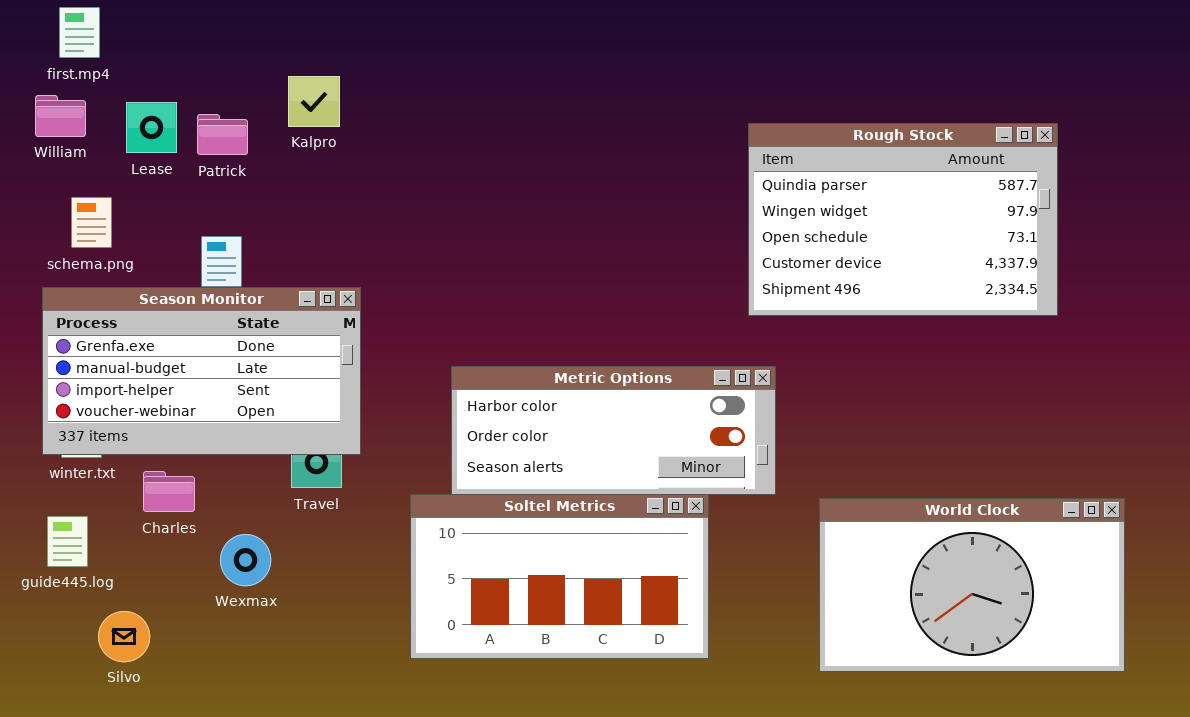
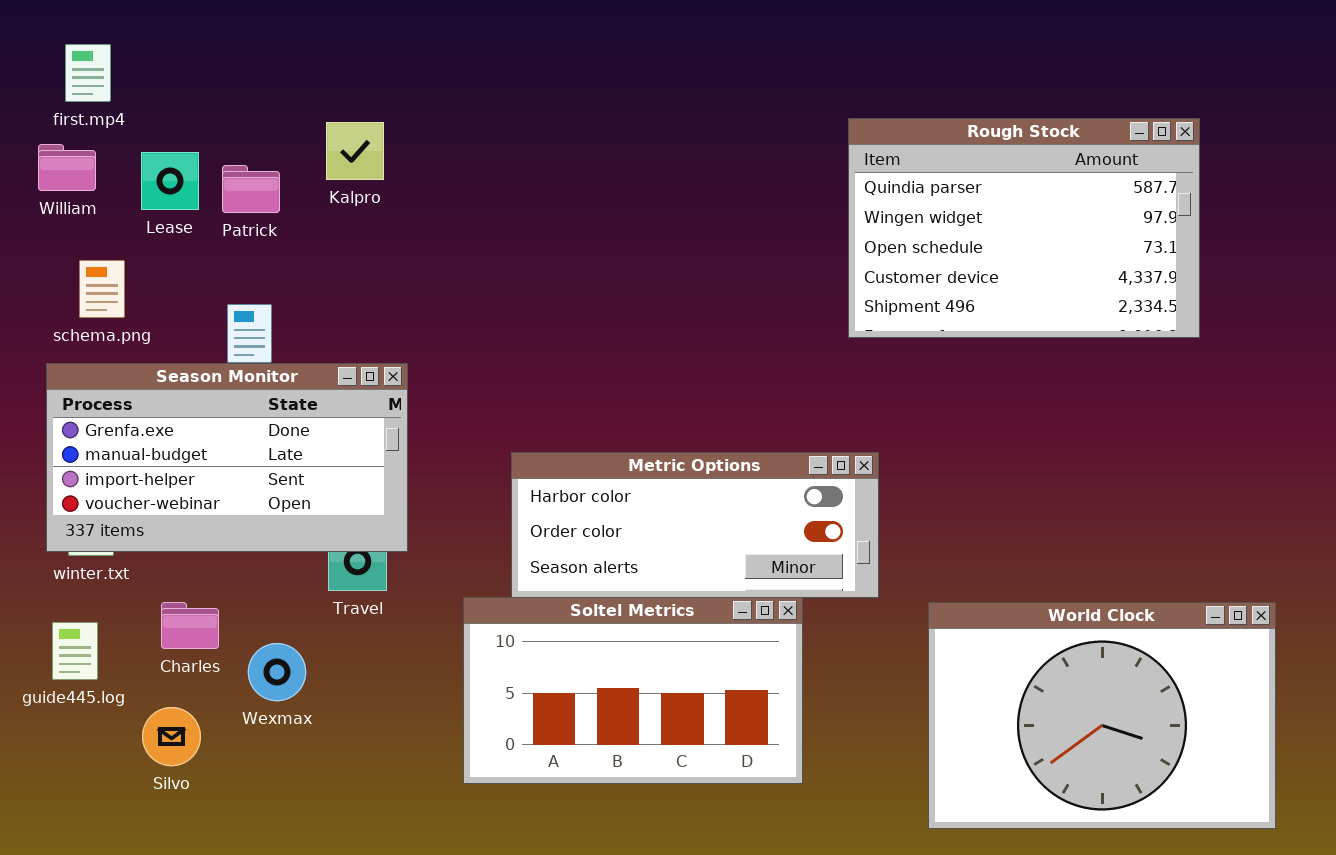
Rough Stock: [748,123,1058,316] -> [848,118,1200,338], moved
Charles: [143,471,195,512] -> [161,602,219,649], moved
World Clock: [819,498,1125,672] -> [928,602,1276,829], resized
Silvo: [98,611,150,662] -> [142,707,201,766], moved

